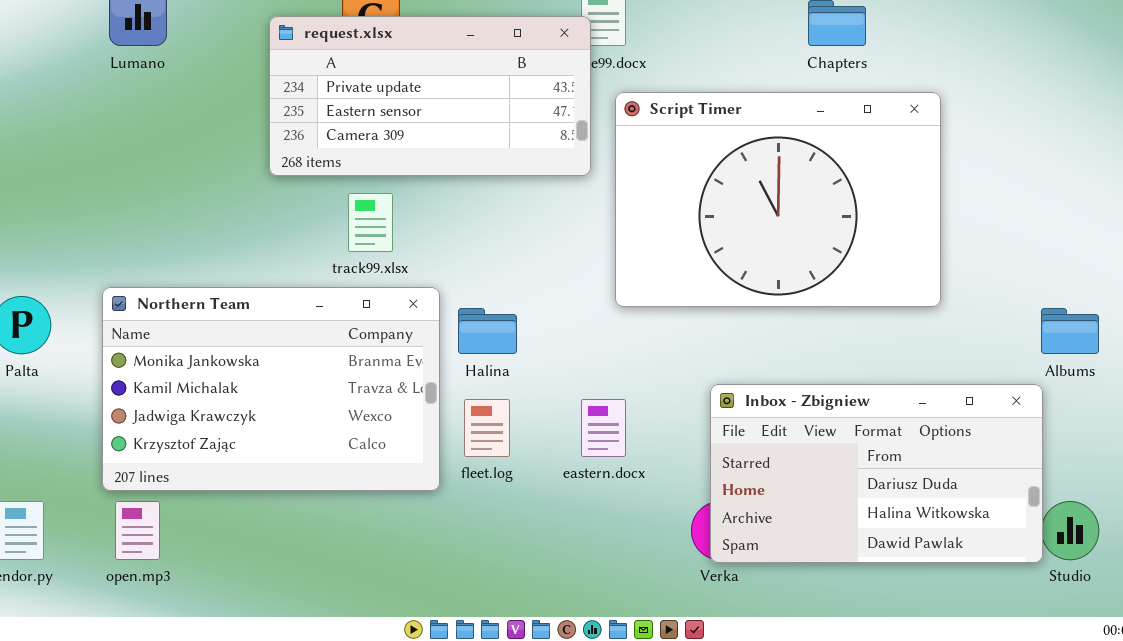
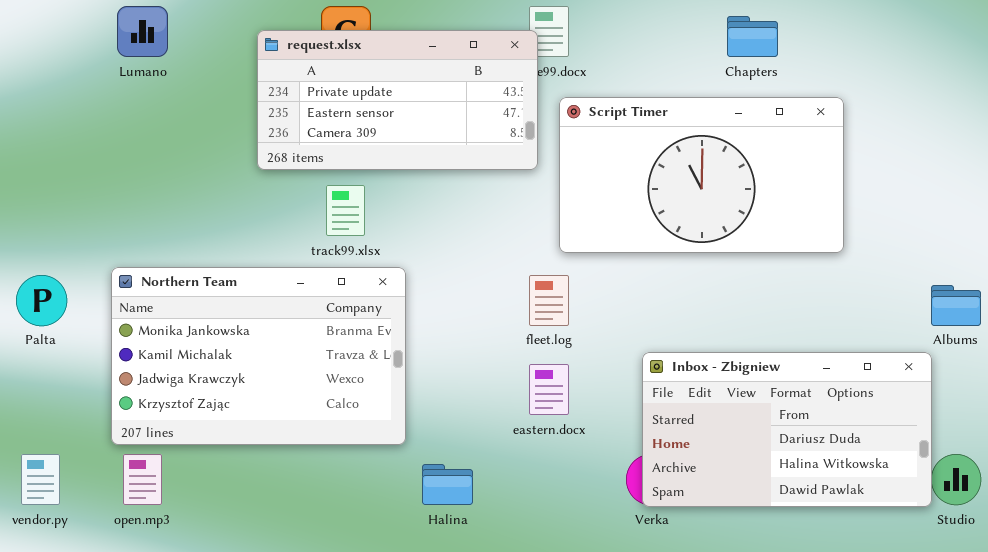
Script Timer: [615,92,941,307] -> [559,97,844,253], resized
Halina: [458,308,517,354] -> [422,464,473,505], moved
fleet.log: [464,399,510,457] -> [529,275,569,326], moved

